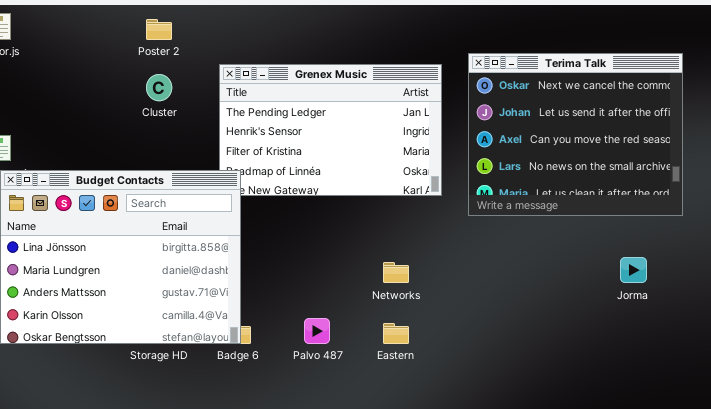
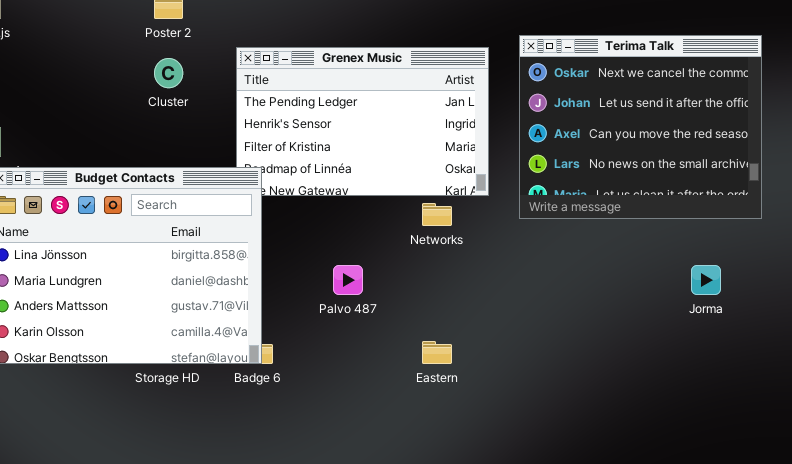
Networks: [383,262,409,283] -> [422,203,452,226], moved
Palvo 487: [304,318,330,344] -> [333,265,363,295], moved

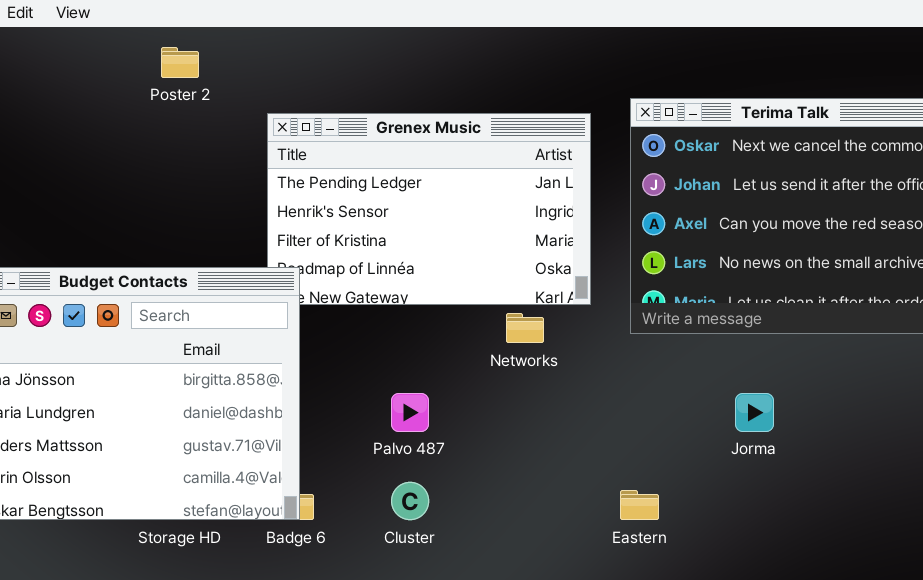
Cluster: [154,58,183,88] -> [391,482,429,520], moved
Jorma: [691,265,721,295] -> [735,393,774,432], moved
Eastern: [422,341,452,364] -> [620,490,659,520], moved

